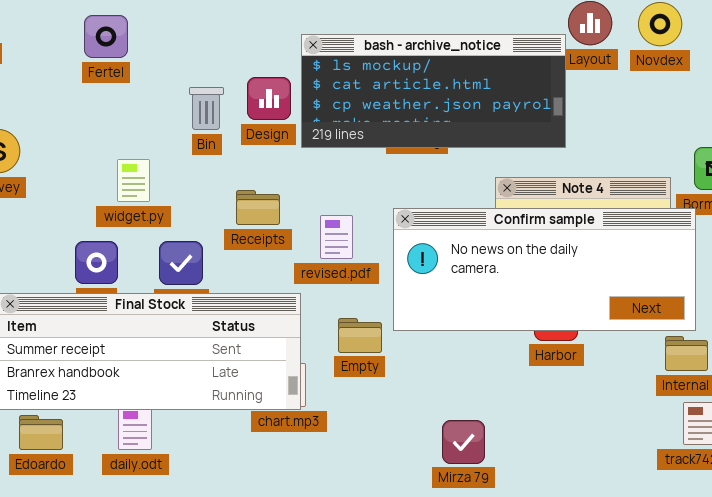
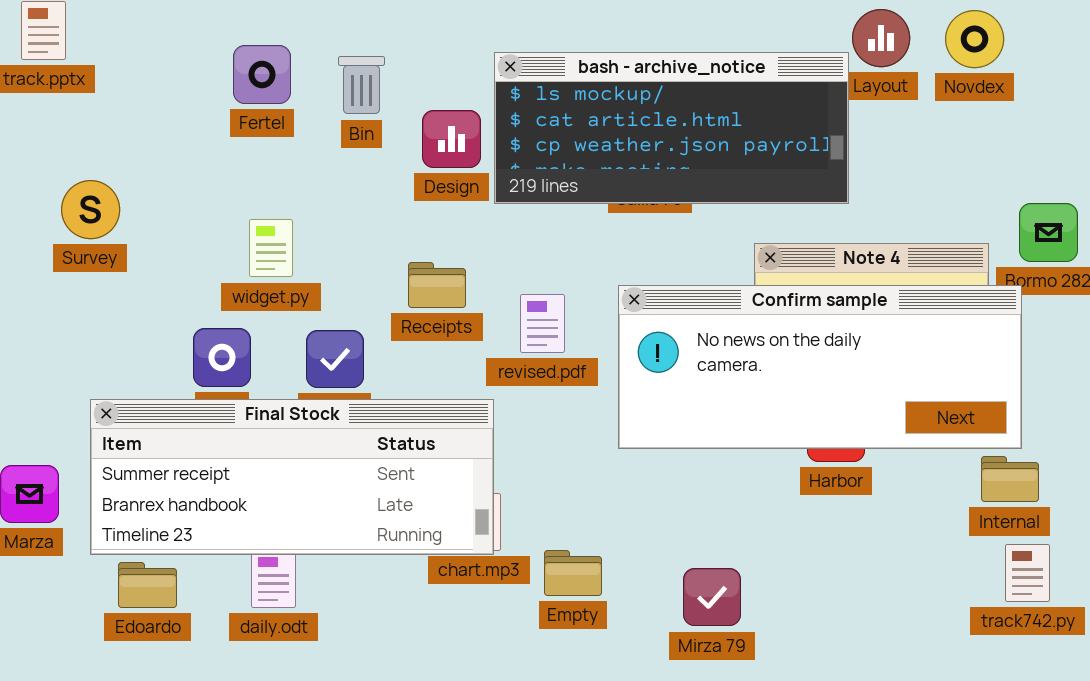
Fertel: [84,15,128,58] -> [233,45,291,104], moved
Bin: [189,87,224,130] -> [338,56,385,114], moved
Empty: [338,318,382,353] -> [544,550,602,596], moved

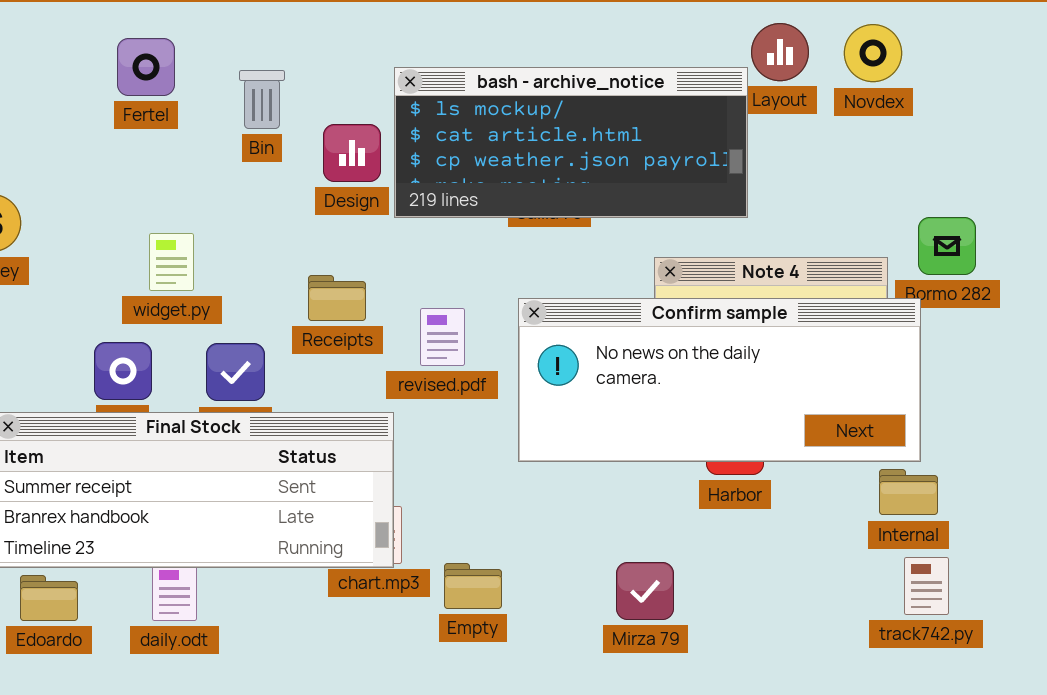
Fertel: [233,45,291,104] -> [117,38,175,96], moved
Mirza 79: [683,568,741,626] -> [616,562,674,620], moved

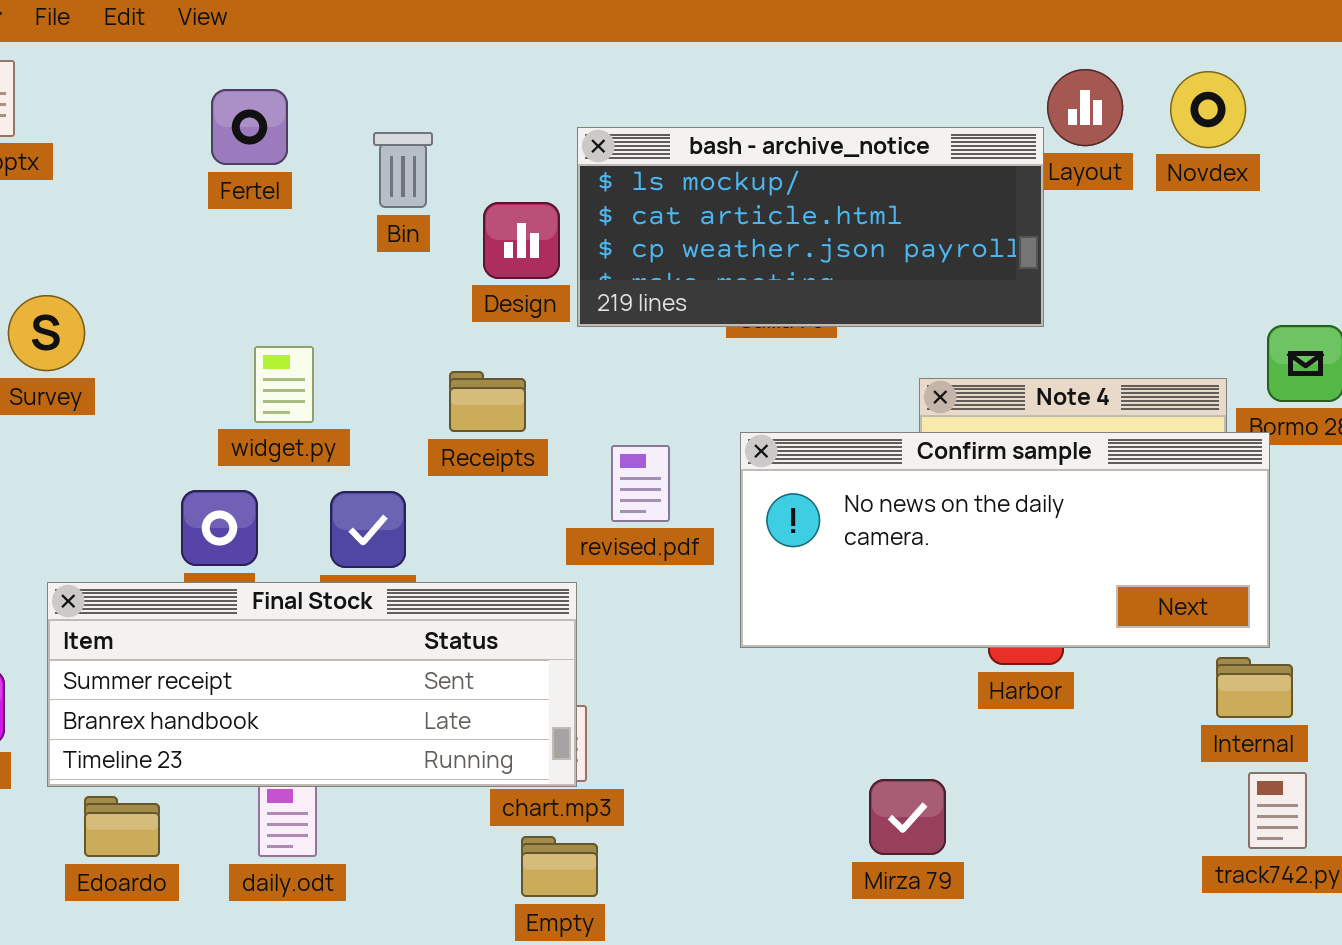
Receipts: [308,275,366,321] -> [449,371,526,432], moved
Empty: [444,563,502,609] -> [521,836,598,897], moved

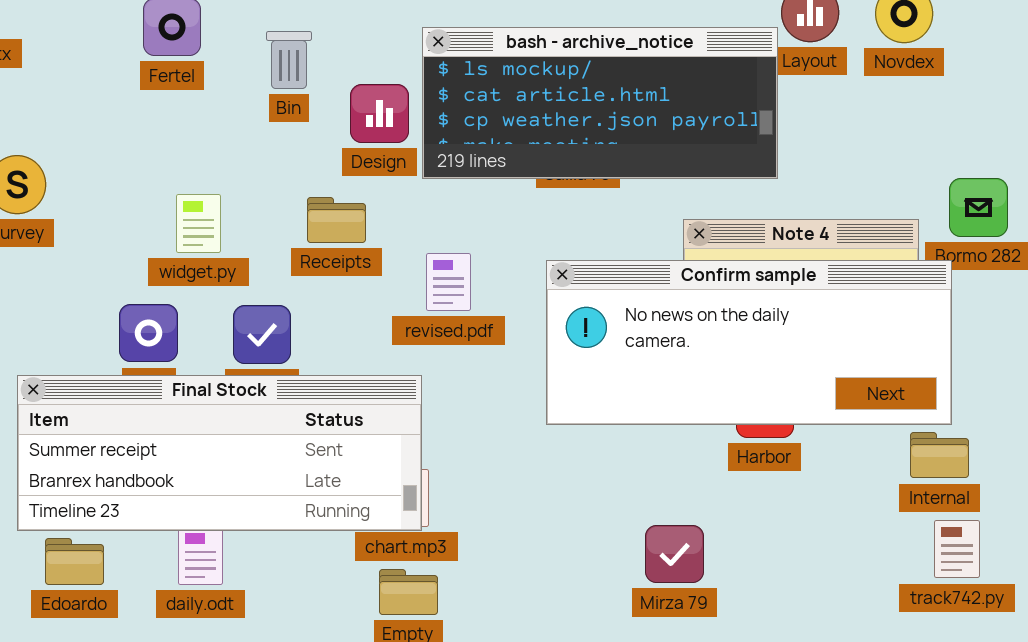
Receipts: [449,371,526,432] -> [307,197,366,243], moved
revised.pdf: [611,445,670,522] -> [426,253,471,311], moved

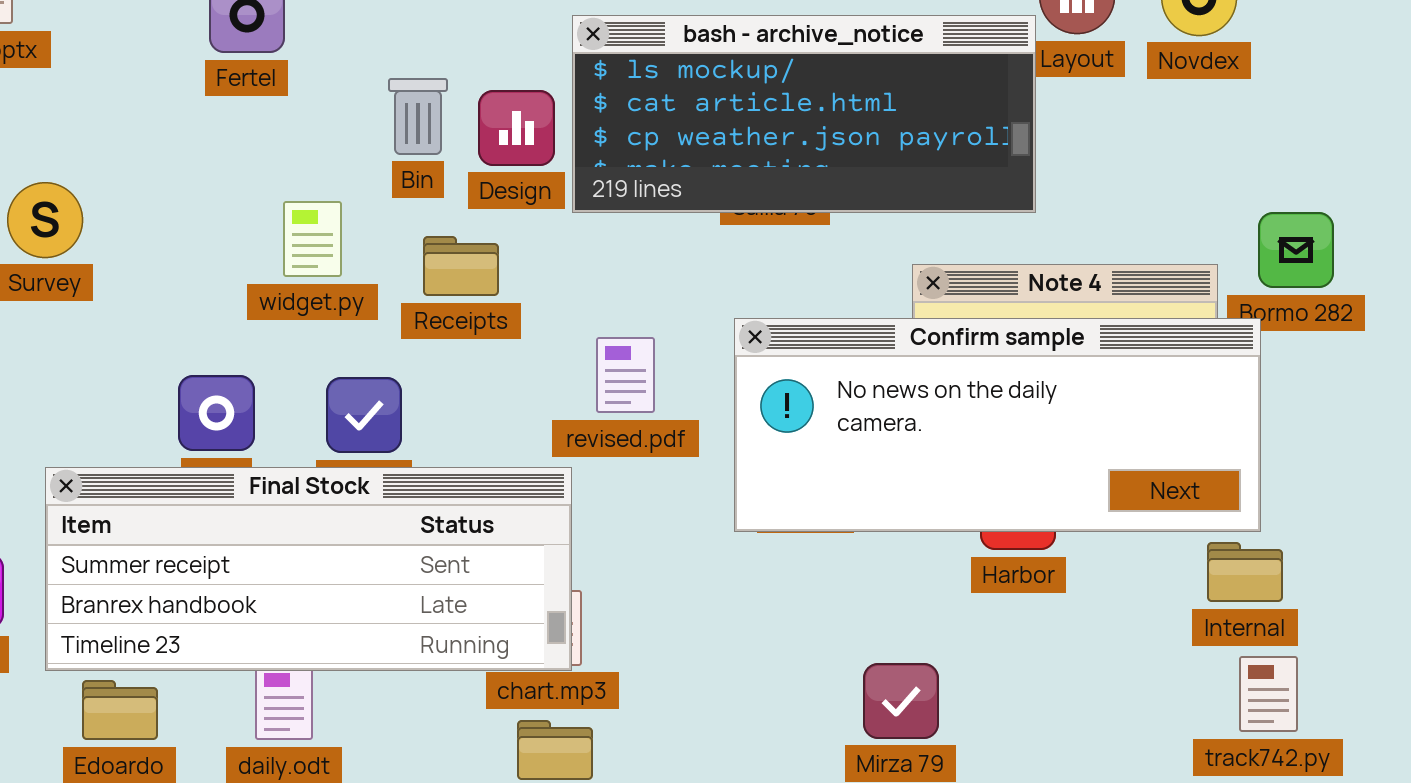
Bin: [266,31,312,89] -> [388,78,448,155], moved
widget.py: [176,194,221,253] -> [283,201,342,277], moved
revised.pdf: [426,253,471,311] -> [596,337,655,413], moved

